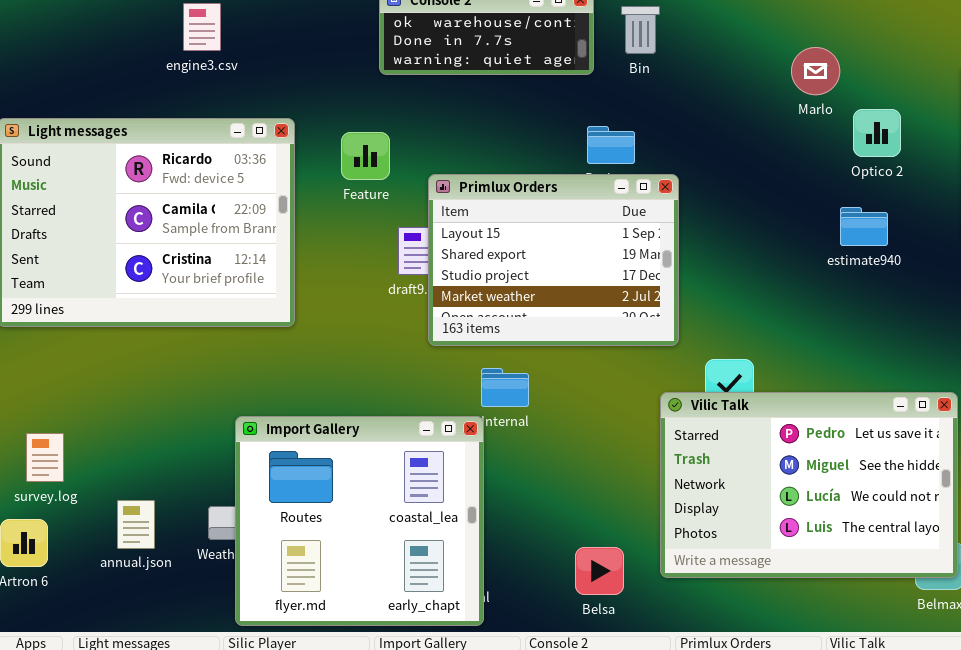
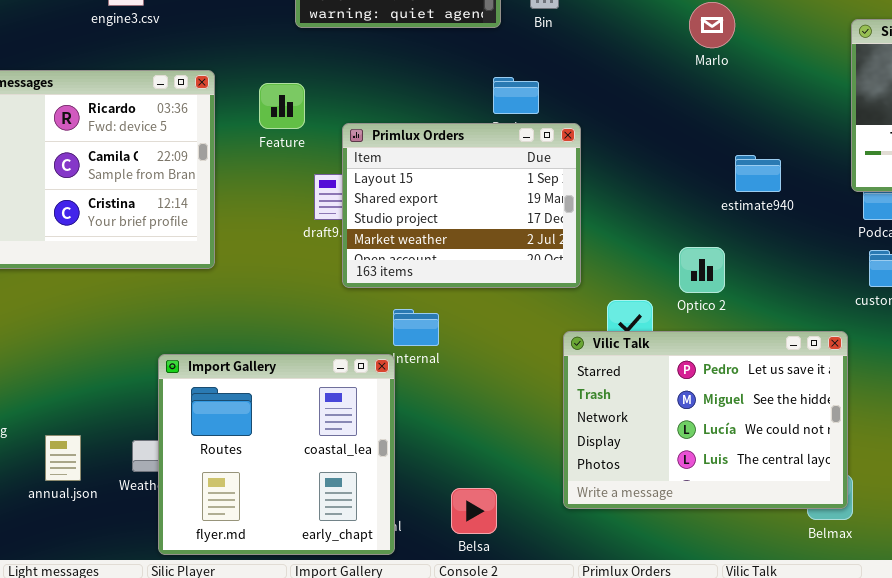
Optico 2: [853,109,901,157] -> [679,247,725,293], moved
Belsa: [575,547,624,595] -> [451,488,497,534], moved

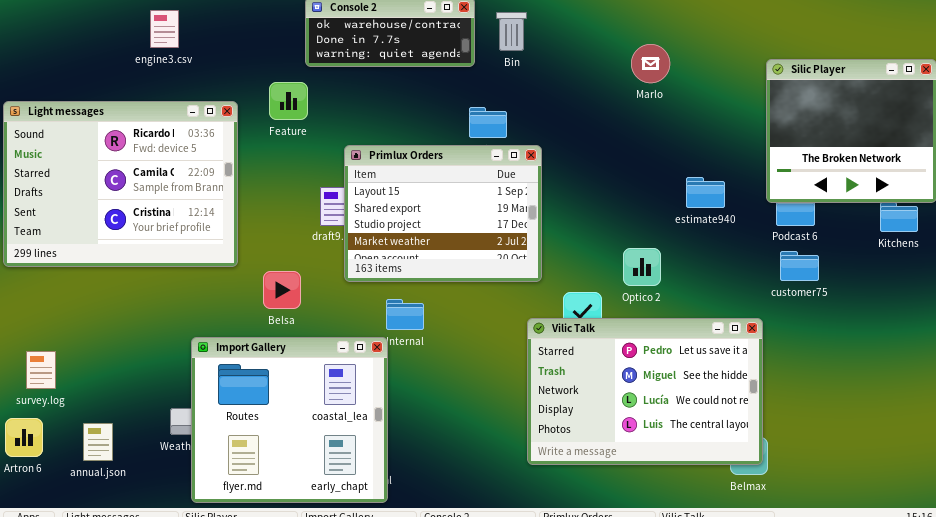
Feature: [259,83,305,129] -> [269,82,308,120], moved
estimate940: [735,155,781,192] -> [686,177,725,208], moved
annual.json: [45,435,81,481] -> [83,423,113,461], moved
Belsa: [451,488,497,534] -> [263,271,301,309], moved

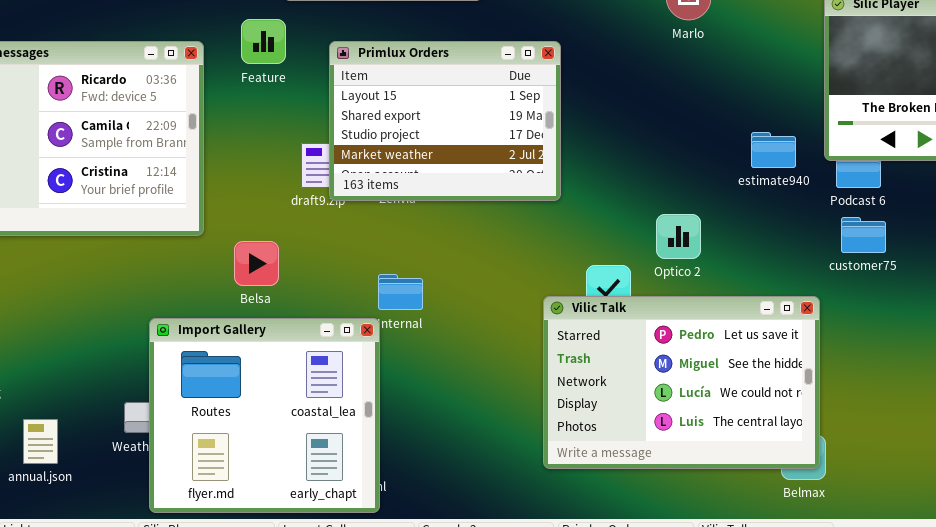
Primlux Orders: [344,145,542,282] -> [329,41,561,201], moved
estimate940: [686,177,725,208] -> [751,132,796,168], moved

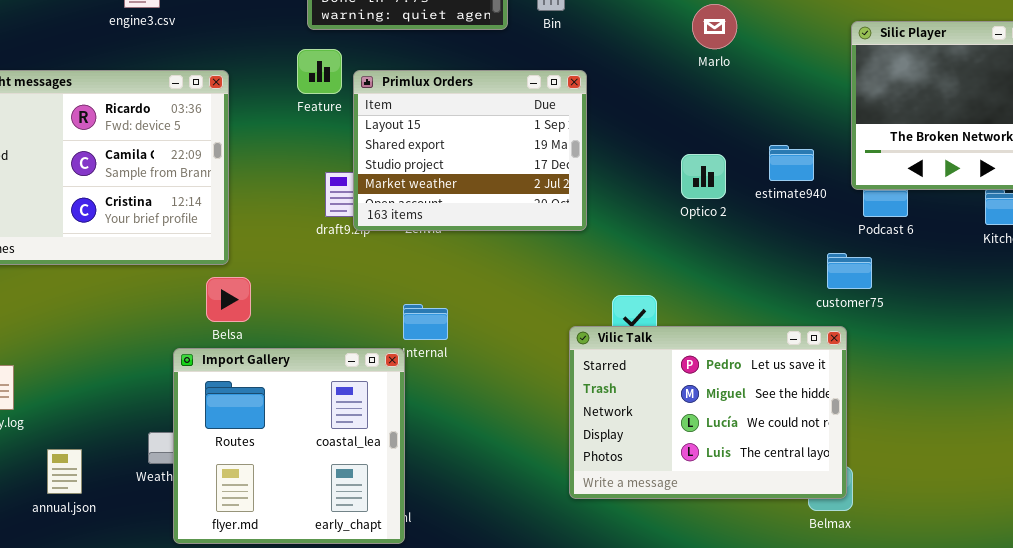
Feature: [241,19,286,64] -> [297,49,342,94], moved
estimate940: [751,132,796,168] -> [769,145,814,181], moved
Optico 2: [656,214,701,259] -> [681,154,726,199], moved
customer75: [841,217,886,253] -> [827,253,872,289], moved
Belsa: [234,241,279,286] -> [206,277,251,322], moved

